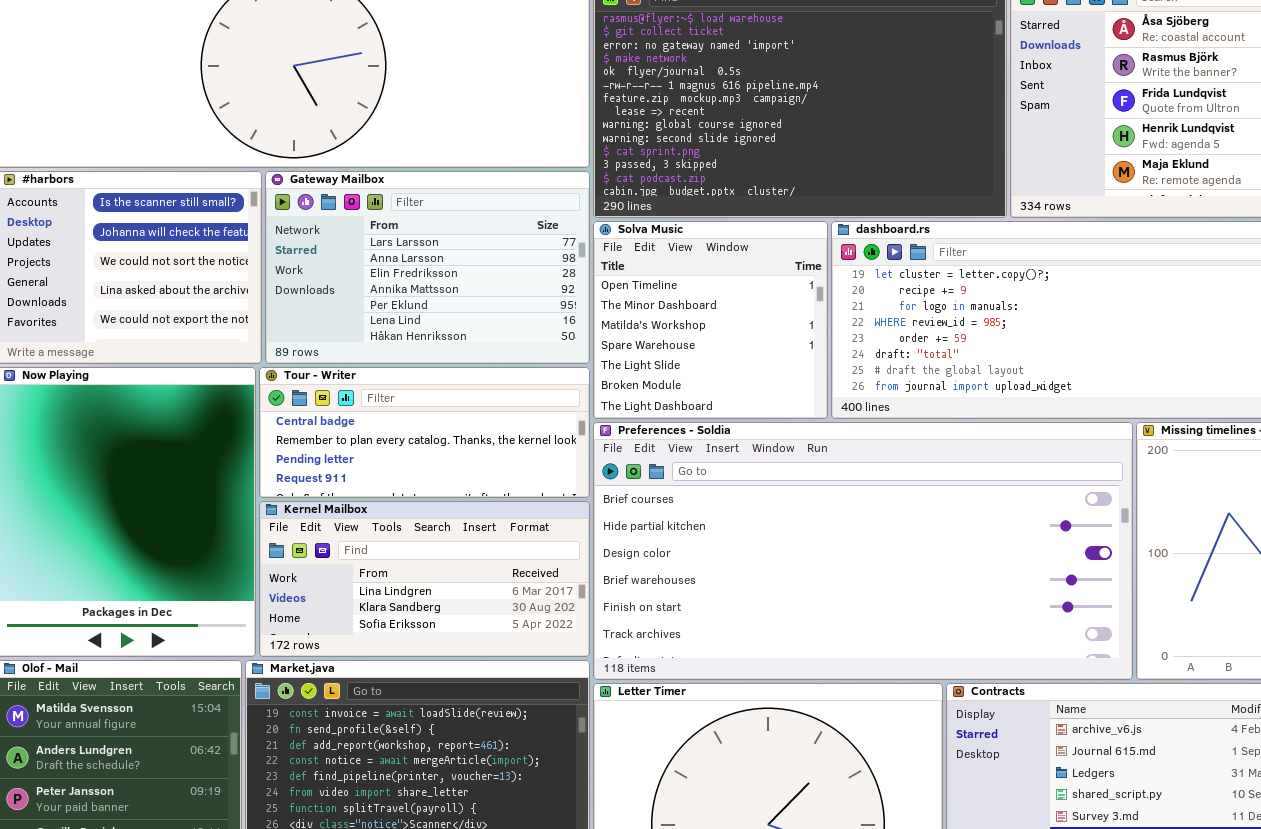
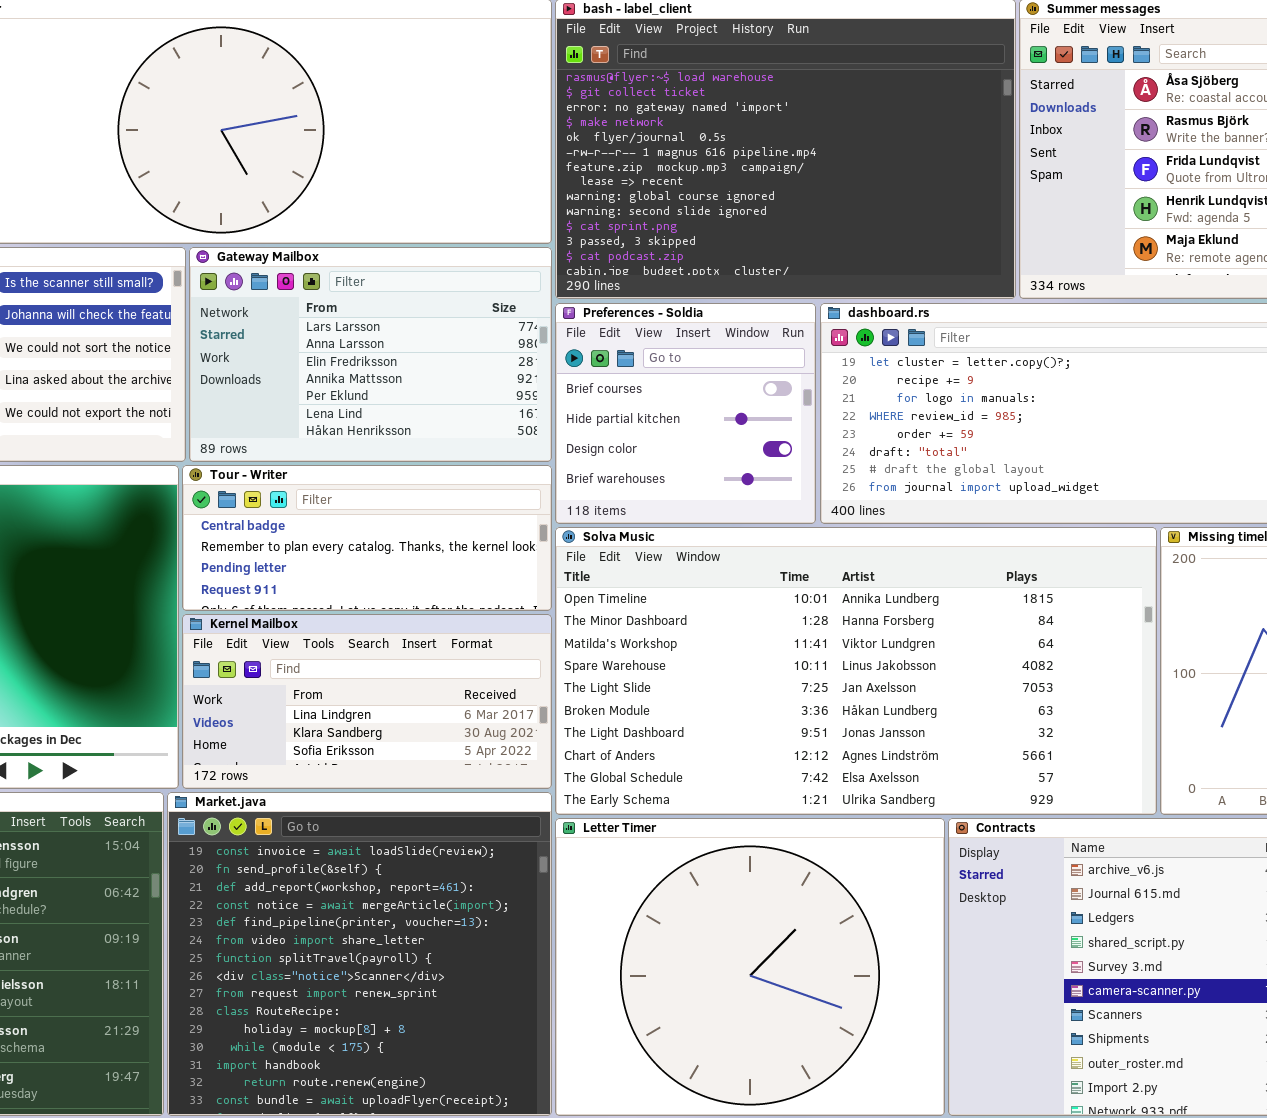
Solva Music: [593,221,828,419] -> [555,527,1157,815], moved, resized
Preferences - Soldia: [593,422,1133,680] -> [555,303,816,524], moved, resized

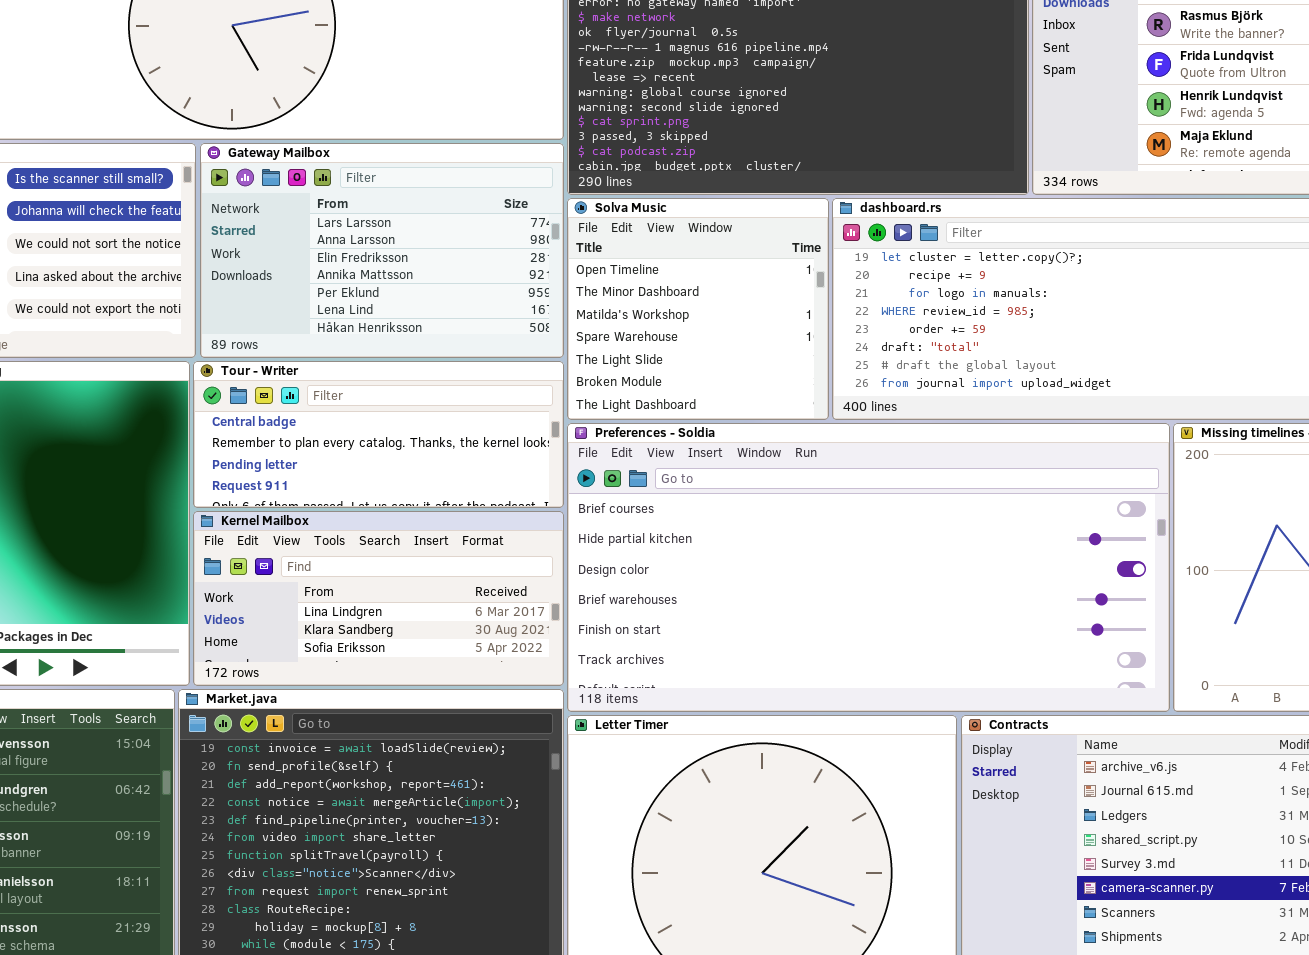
Preferences - Soldia: [555,303,816,524] -> [567,423,1170,712], moved, resized
Solva Music: [555,527,1157,815] -> [567,198,829,420], moved, resized

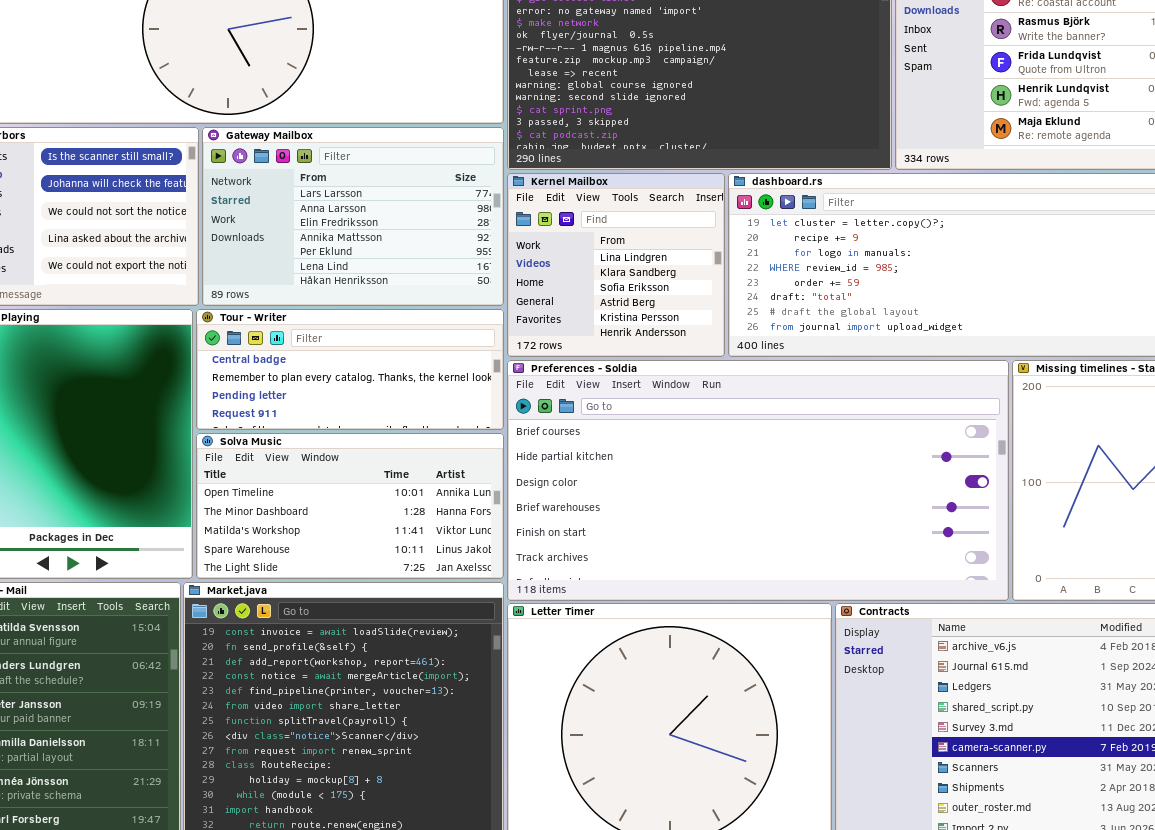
Solva Music: [567,198,829,420] -> [196,433,504,579], moved, resized
Kernel Mailbox: [193,511,564,686] -> [507,173,725,357], moved, resized

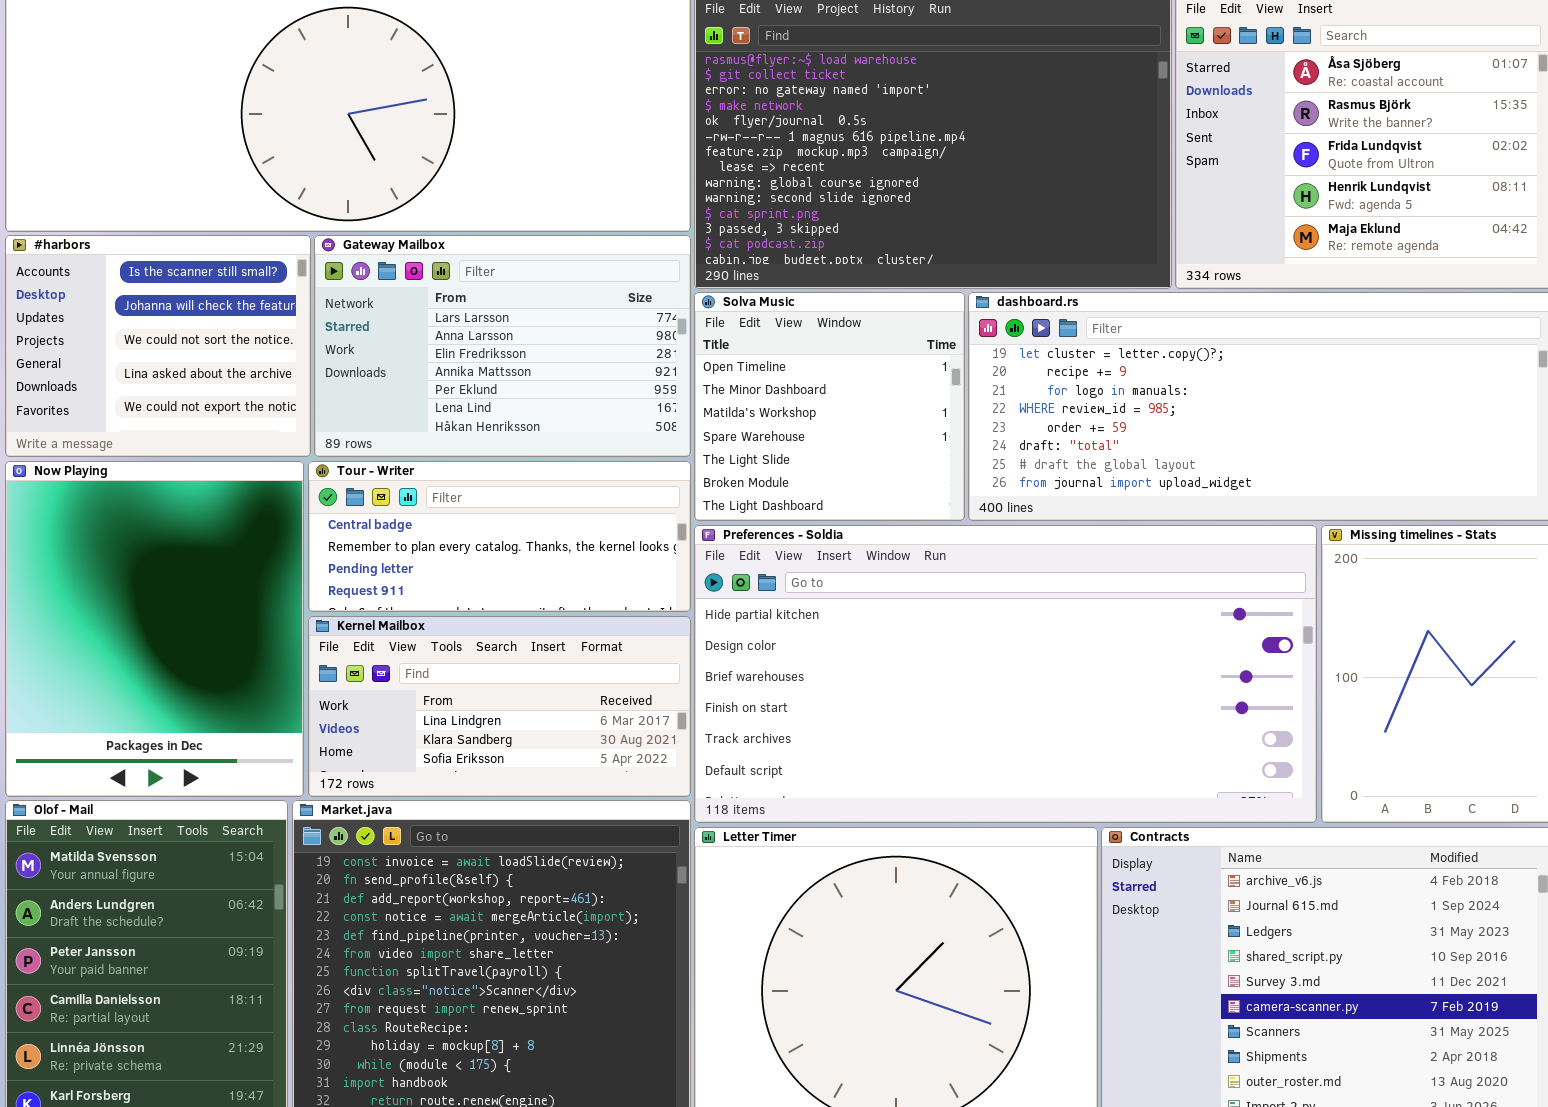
Kernel Mailbox: [507,173,725,357] -> [308,616,691,797], moved, resized
Preferences - Soldia: [507,360,1009,601] -> [694,525,1317,823], scrolled down 1 row
Solva Music: [196,433,504,579] -> [694,292,965,521], moved, resized

